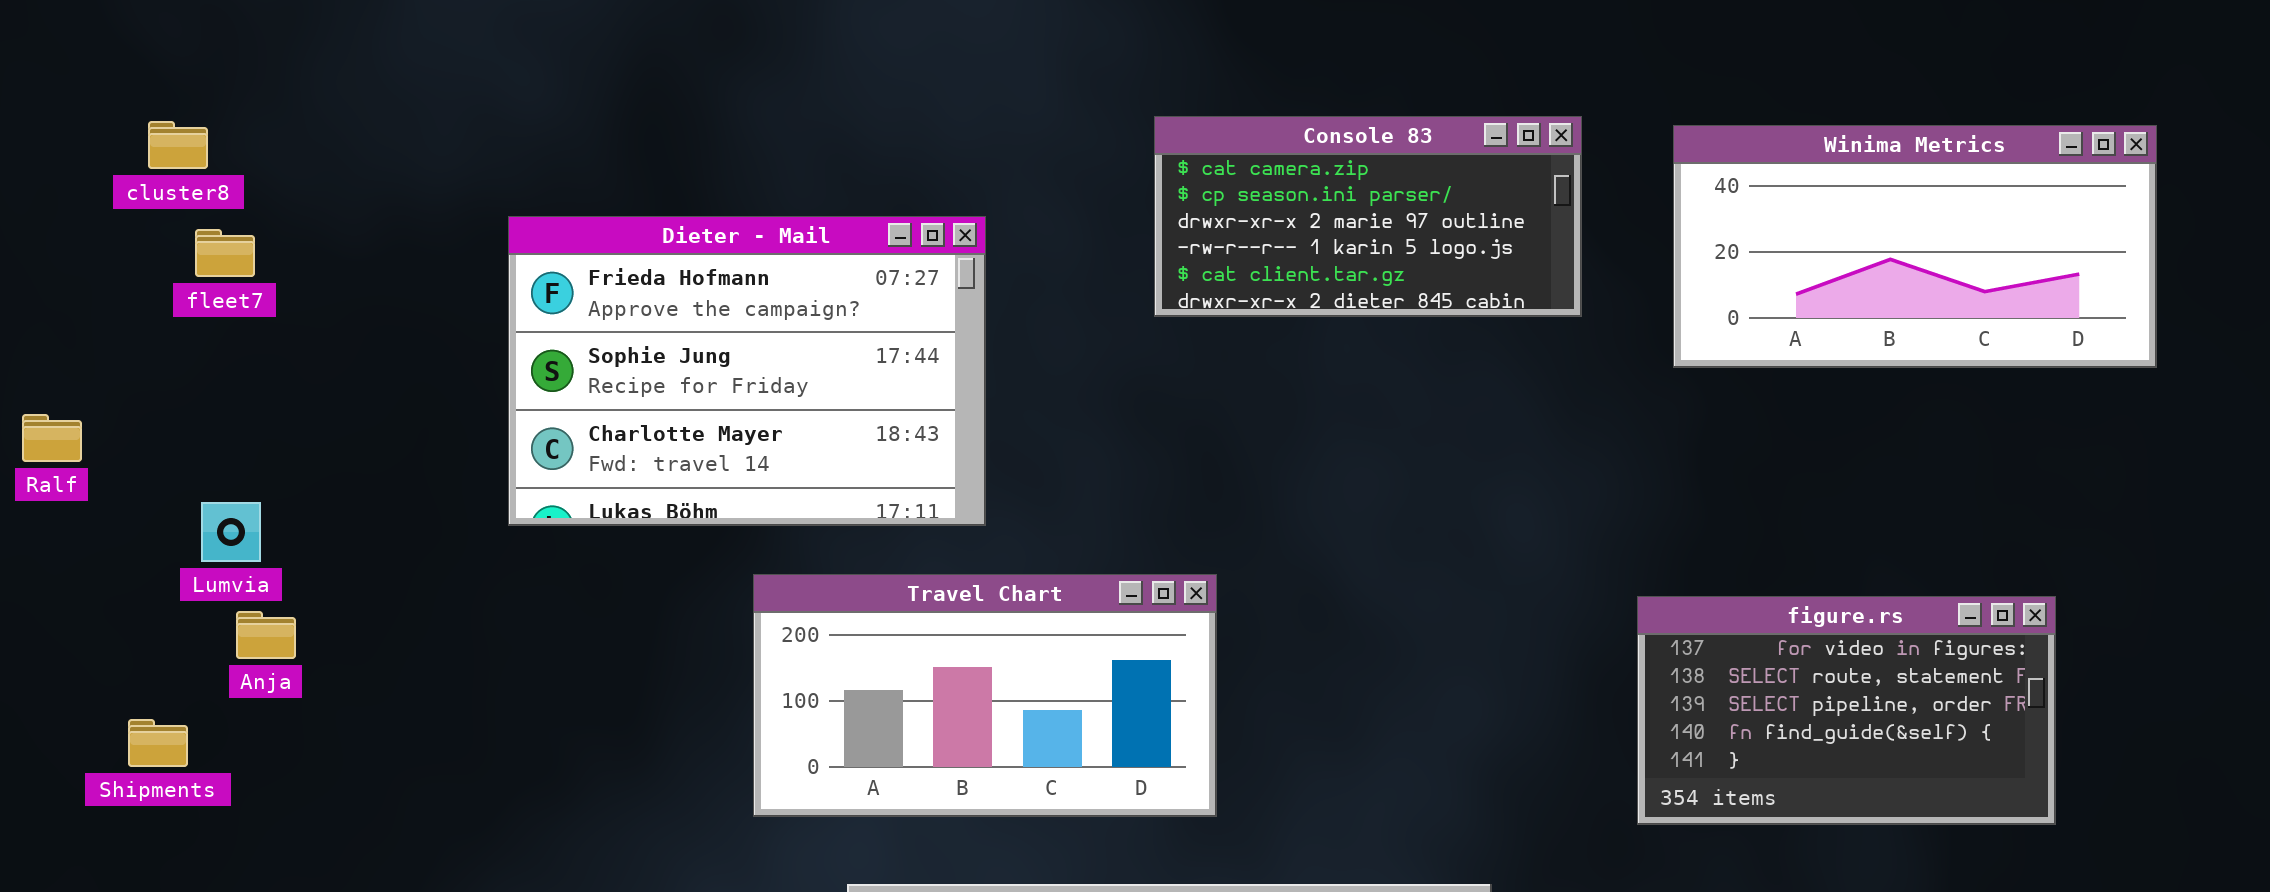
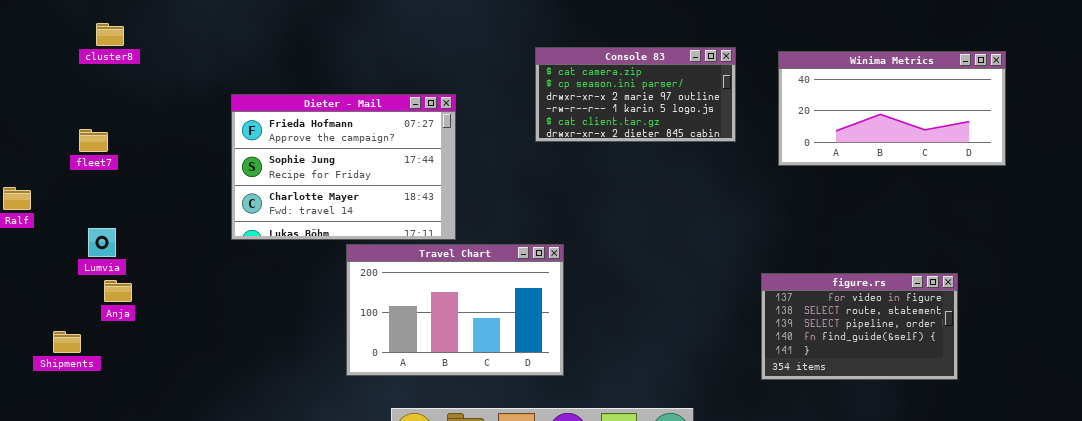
cluster8: [148,121,208,169] -> [96,23,124,46], moved
fleet7: [195,229,255,277] -> [79,129,108,152], moved
Travel Chart: [753,574,1217,817] -> [346,244,564,376], resized

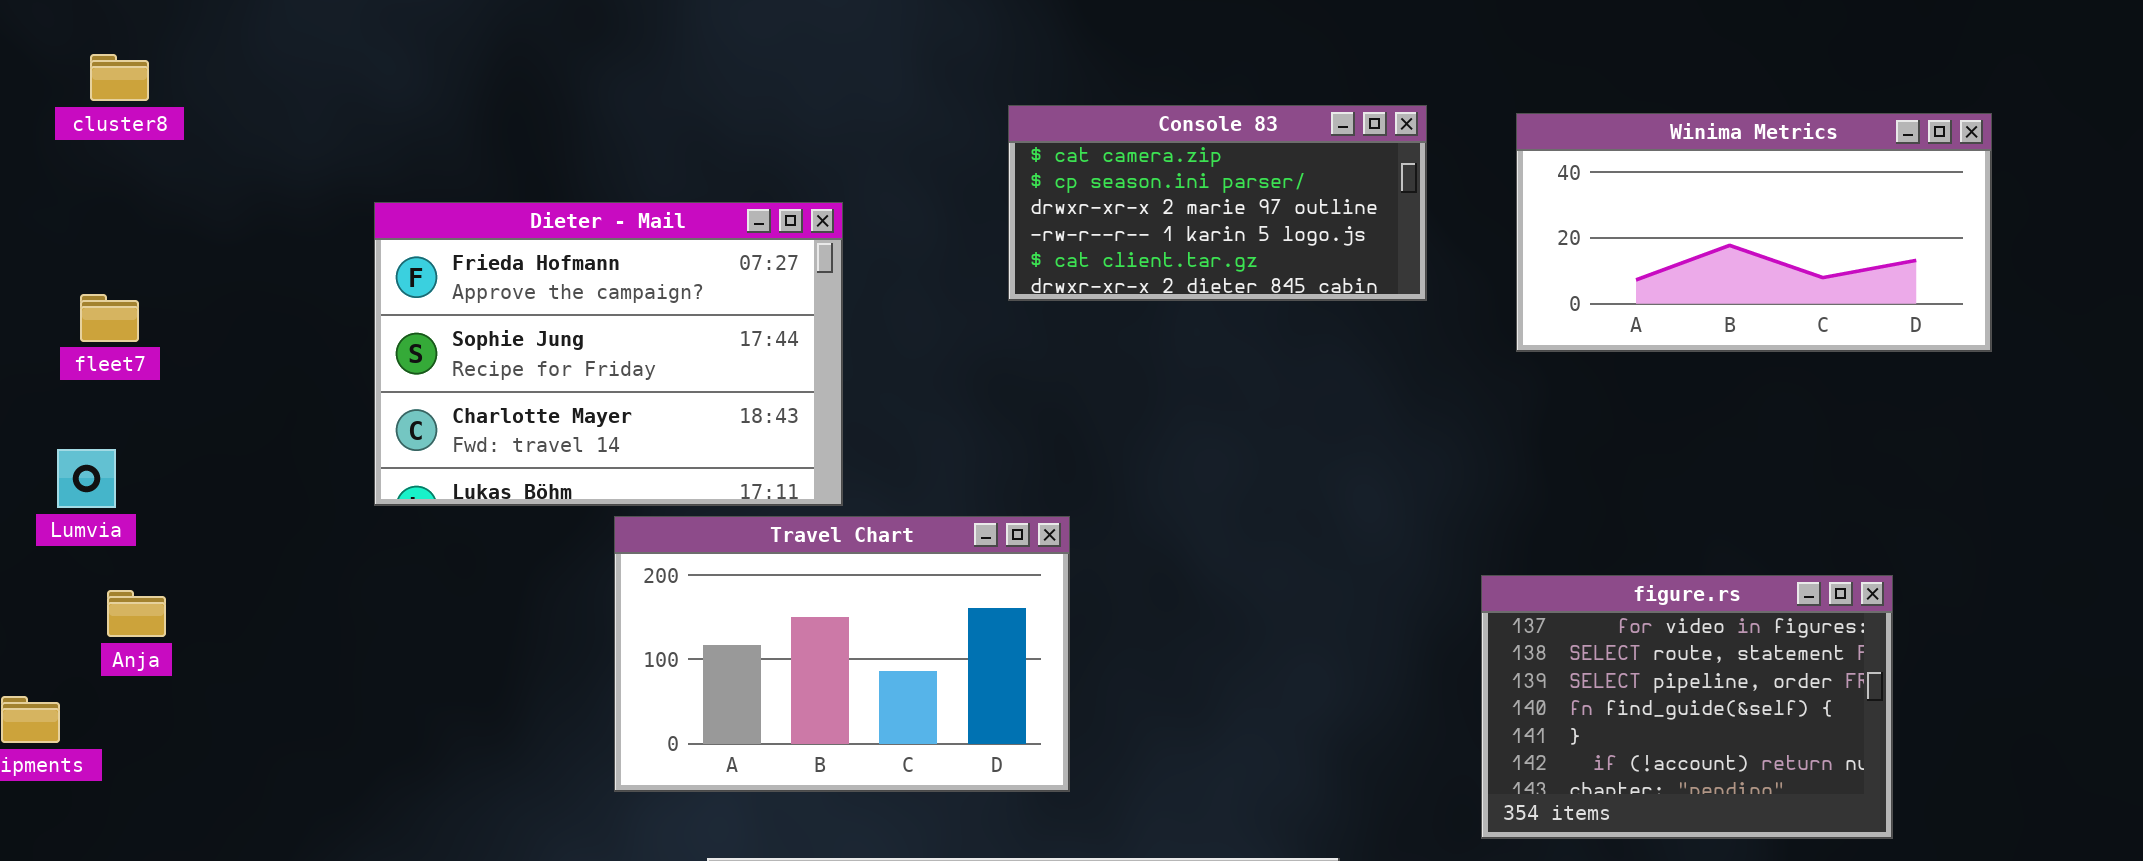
fleet7: [79,129,108,152] -> [80,294,139,342], moved
Lumvia: [88,228,116,257] -> [57,449,116,508], moved
figure.rs: [761,273,958,380] -> [1481,575,1893,839], resized

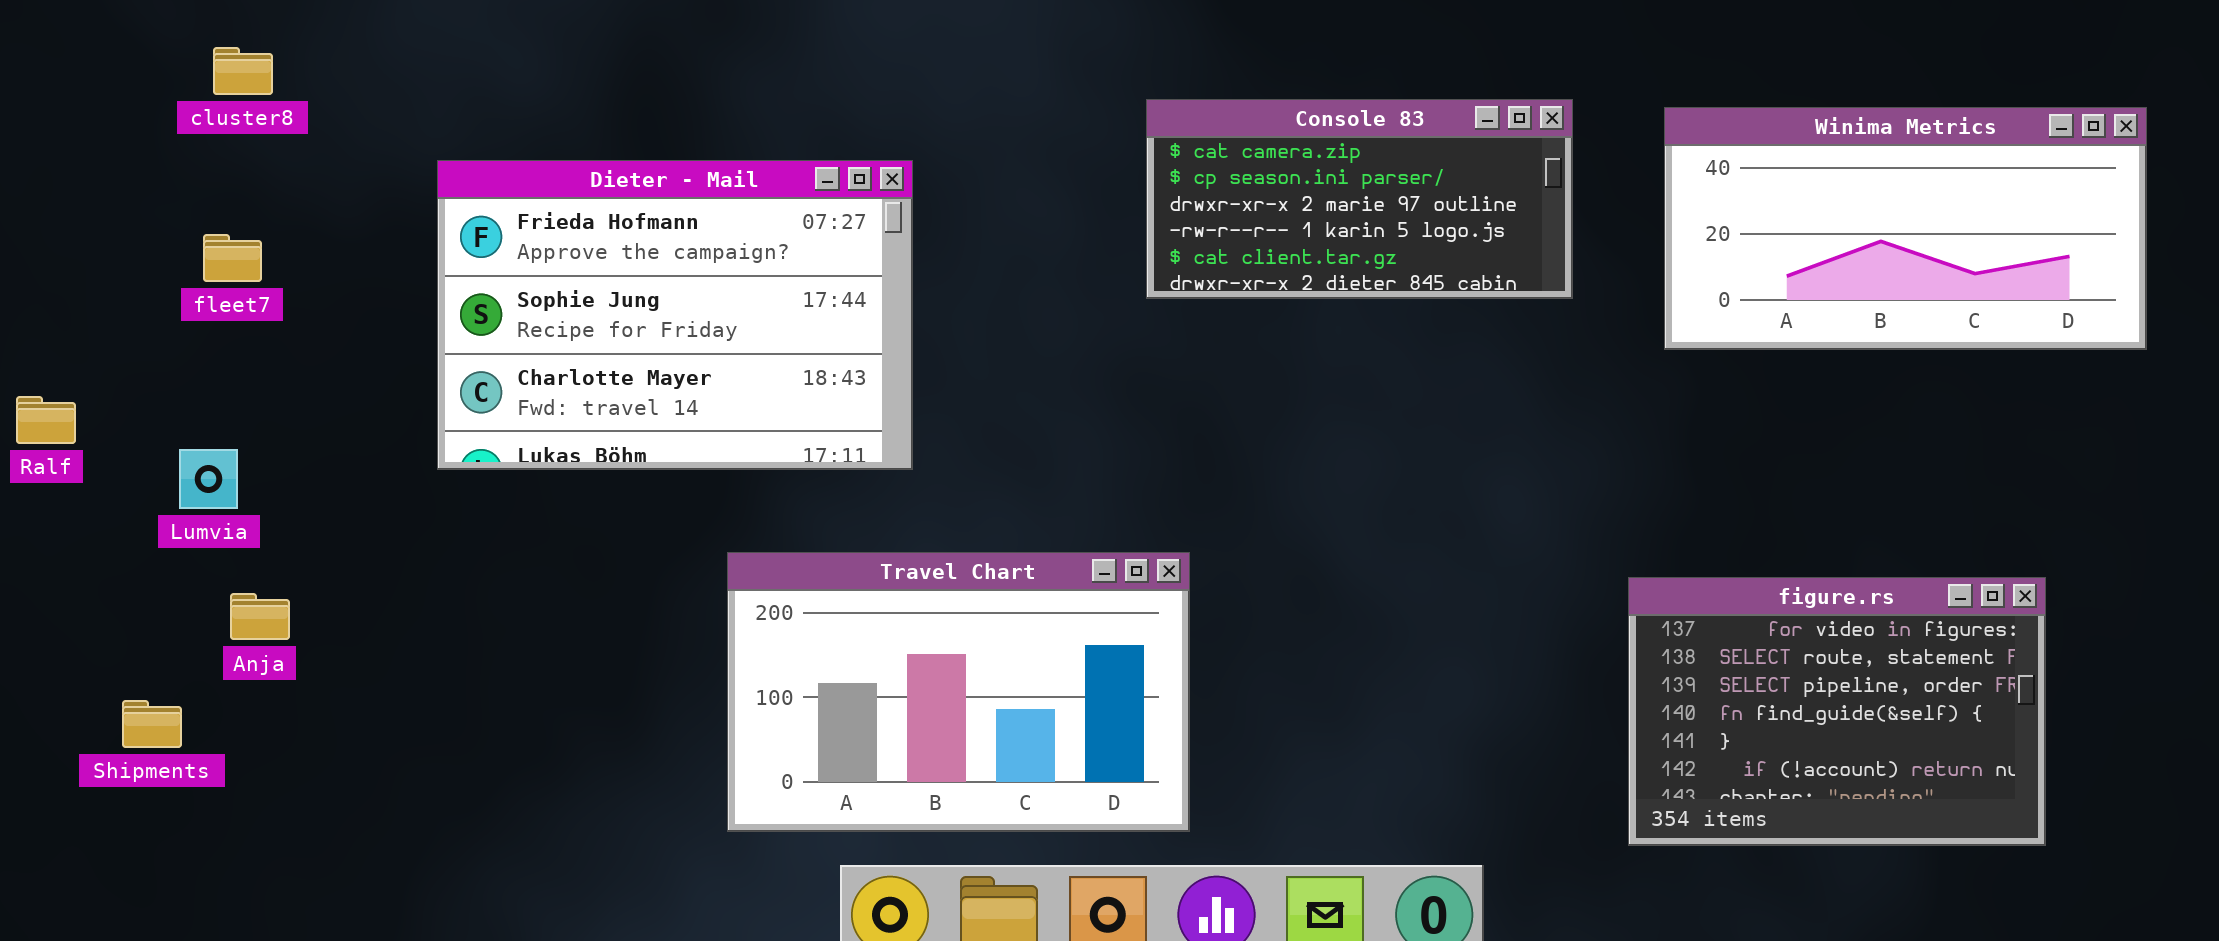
Dieter - Mail: [374,202,843,506] -> [437,160,913,470], moved
fleet7: [80,294,139,342] -> [203,234,262,282], moved
Travel Chart: [614,516,1070,792] -> [727,552,1190,832], moved

